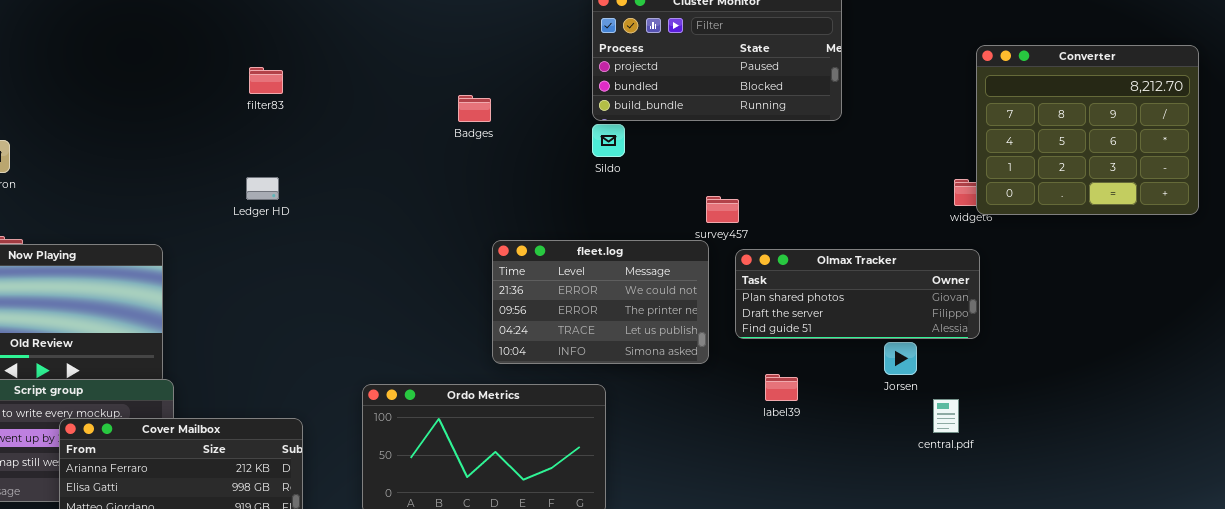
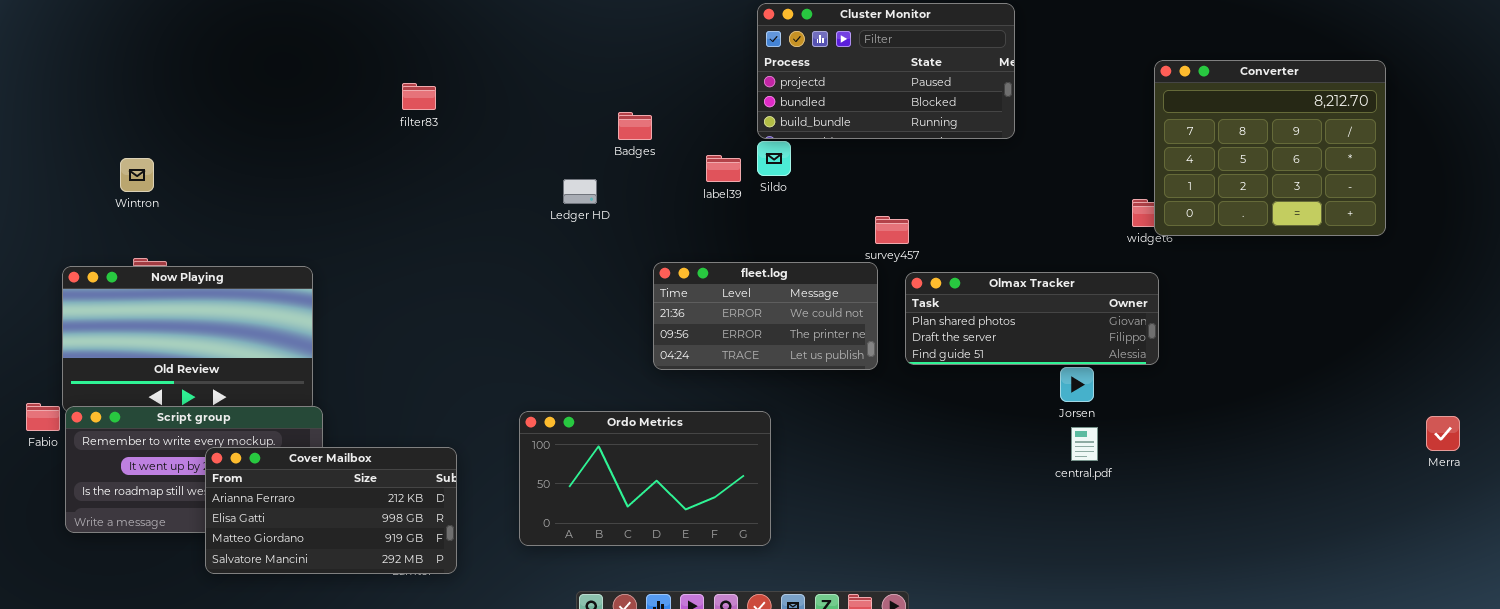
Ledger HD: [246,177,279,200] -> [563,179,597,204], moved
fleet.log: [492,240,709,364] -> [653,262,878,370], resized
label39: [765,374,798,401] -> [706,155,741,182], moved
central.pdf: [933,399,959,433] -> [1071,427,1098,461], moved

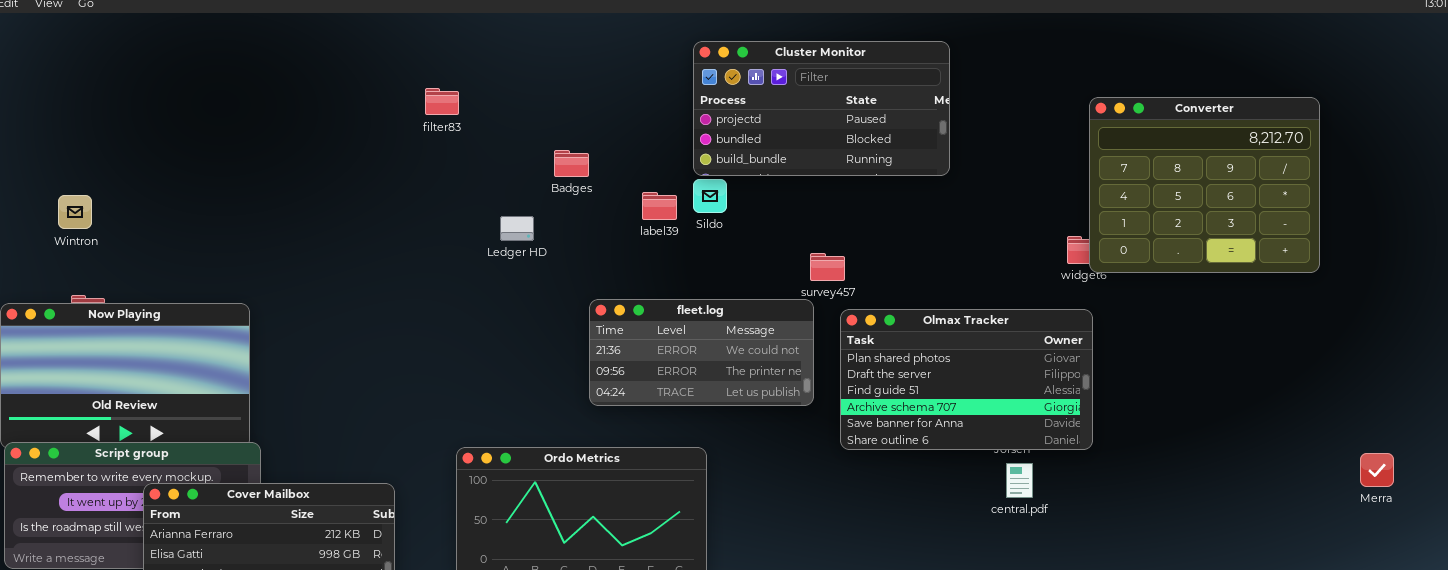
filter83: [402,83,436,110] -> [425,88,459,115], moved
Olmax Tracker: [905,272,1159,365] -> [840,309,1093,450], resized

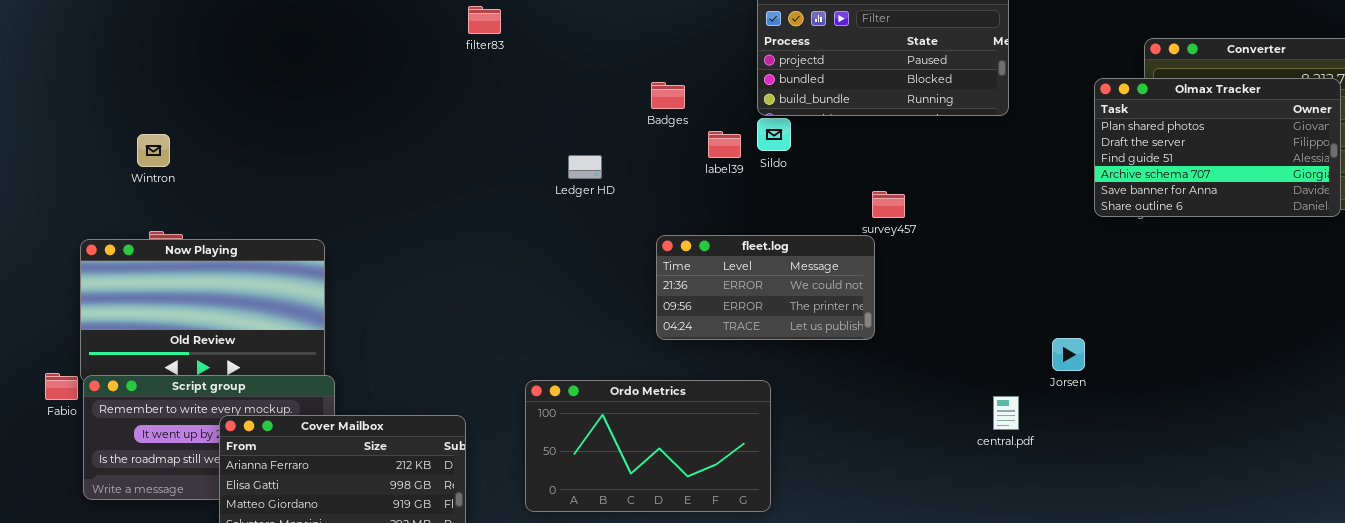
filter83: [425,88,459,115] -> [468,6,501,34], moved
Badges: [554,150,589,177] -> [651,82,685,109], moved
Olmax Tracker: [840,309,1093,450] -> [1094,78,1341,217], moved
central.pdf: [1006,463,1033,498] -> [993,396,1019,430], moved

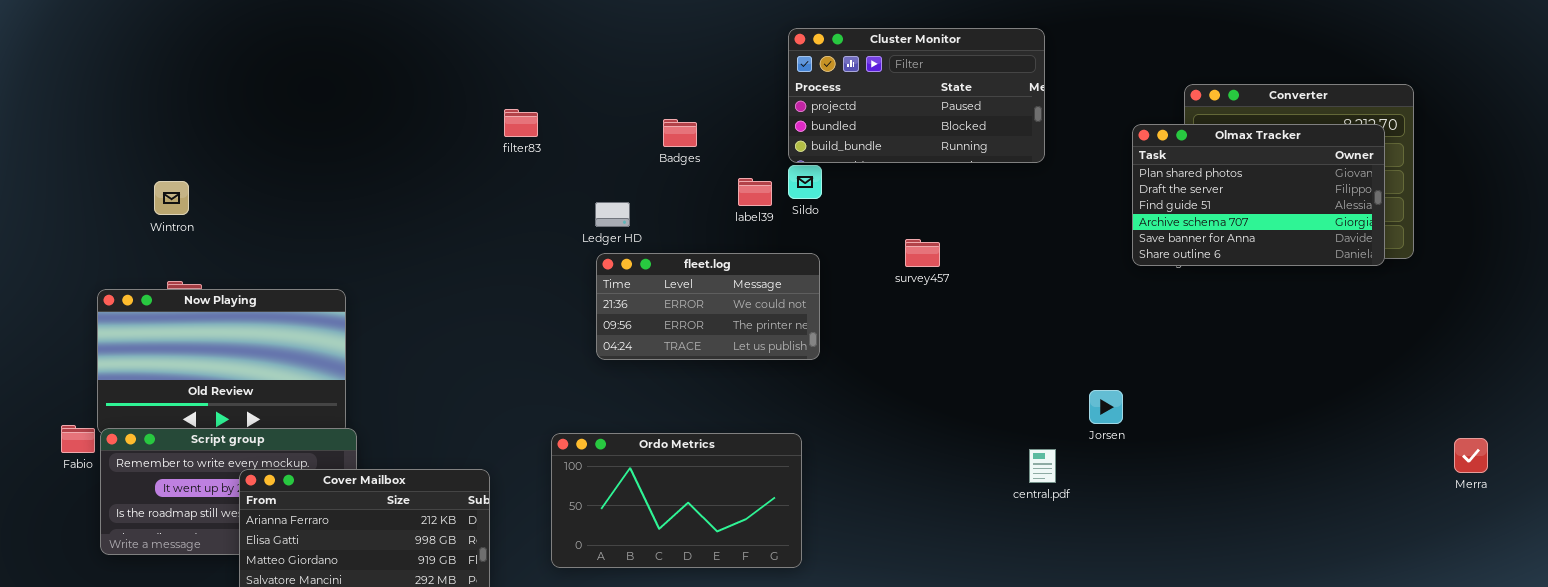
filter83: [468,6,501,34] -> [504,109,538,137], moved
Badges: [651,82,685,109] -> [663,119,697,147], moved
fleet.log: [656,235,875,340] -> [596,253,820,360], moved

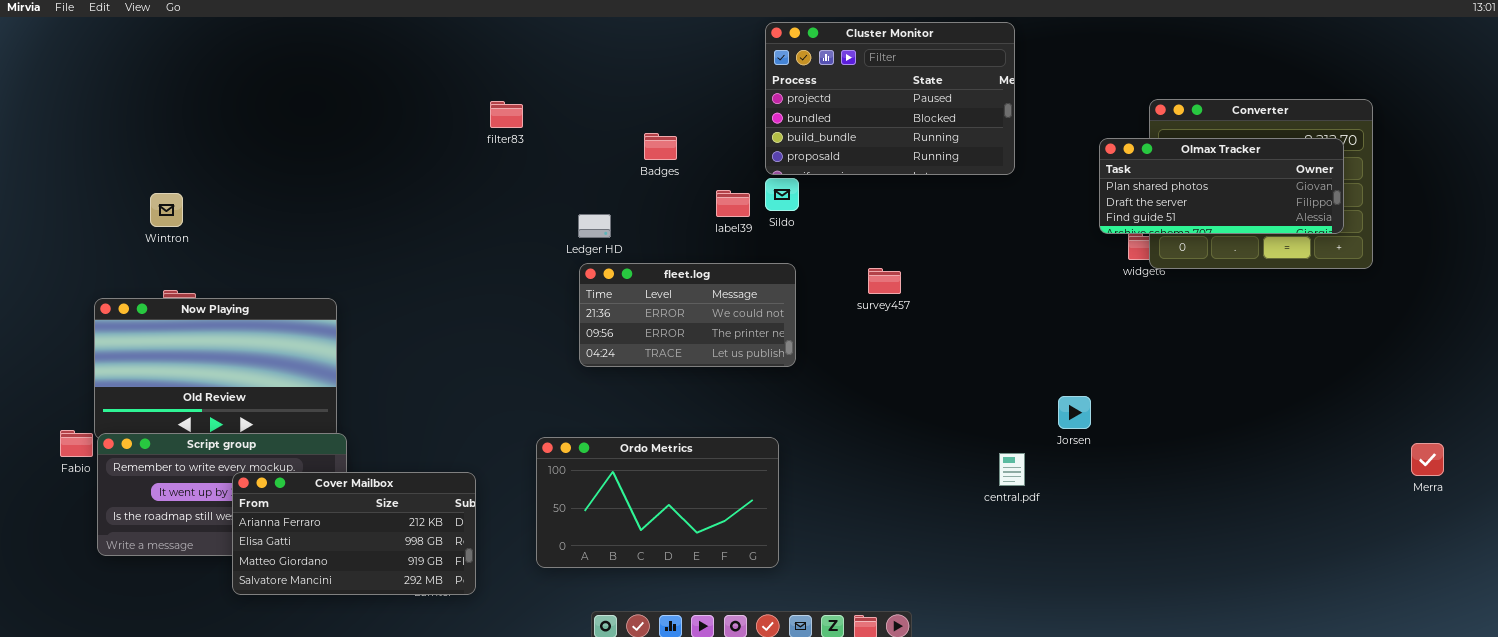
Cluster Monitor: [788,28,1045,163] -> [765,22,1015,175], resized
filter83: [504,109,538,137] -> [490,101,523,128], moved
Olmax Tracker: [1132,124,1385,266] -> [1099,138,1344,234], resized
survey457: [905,239,940,267] -> [868,268,901,294], moved

